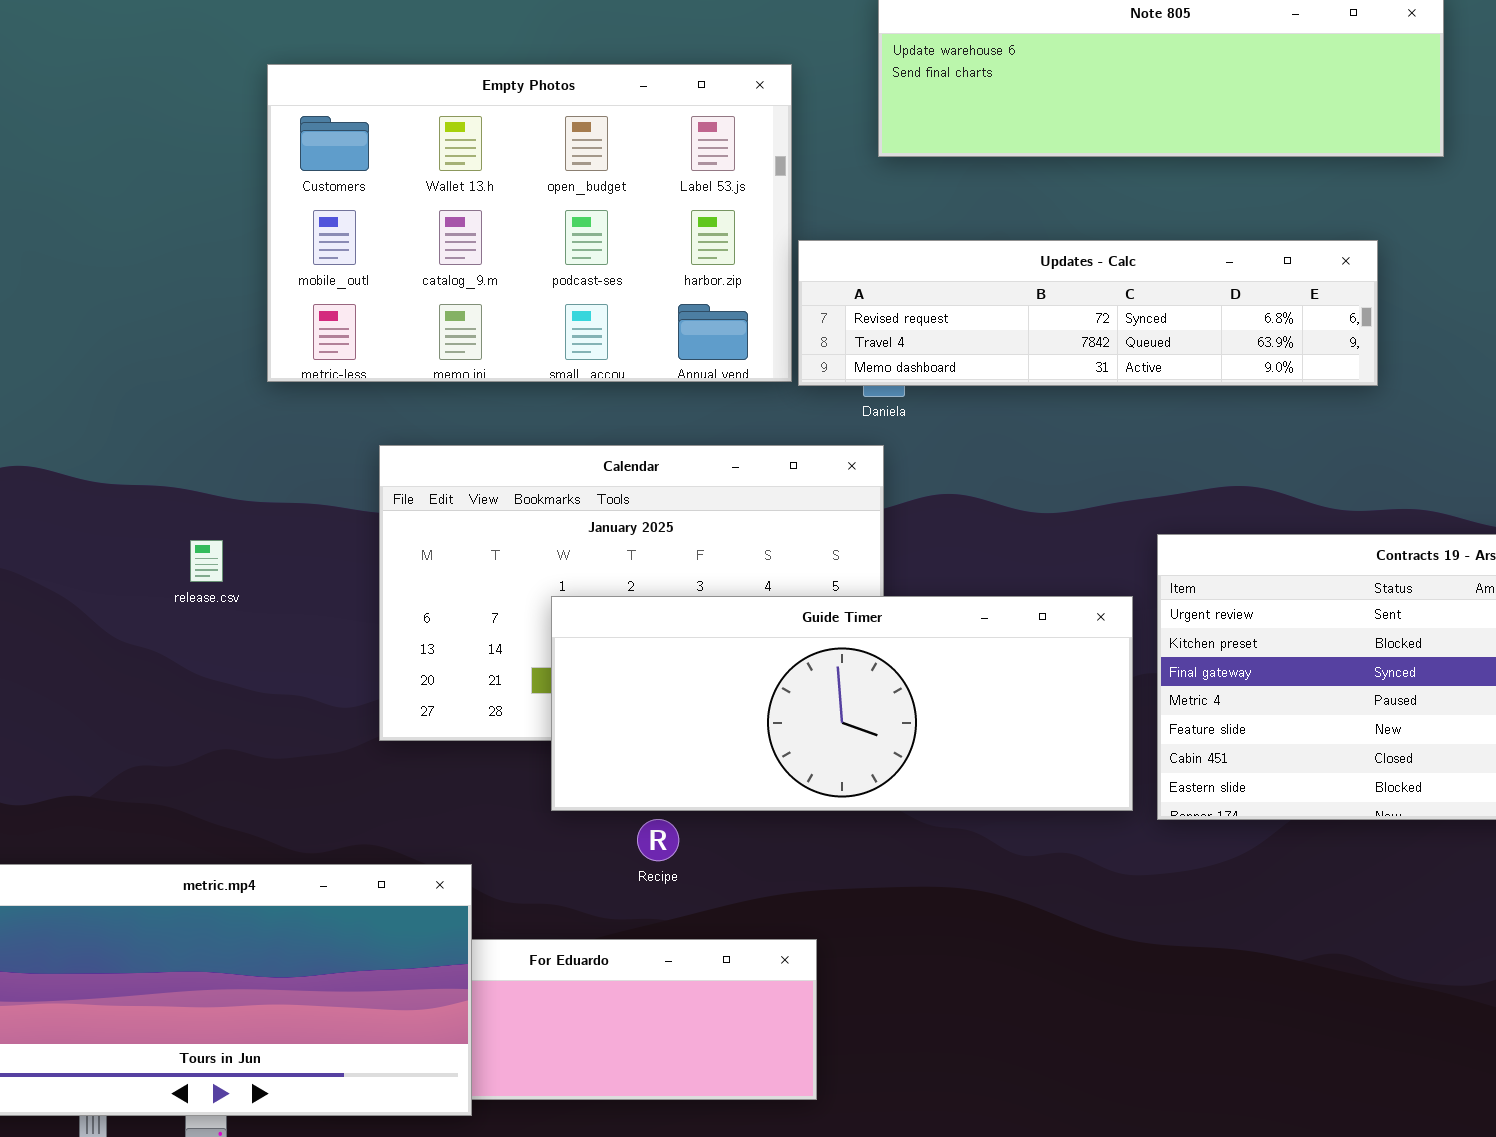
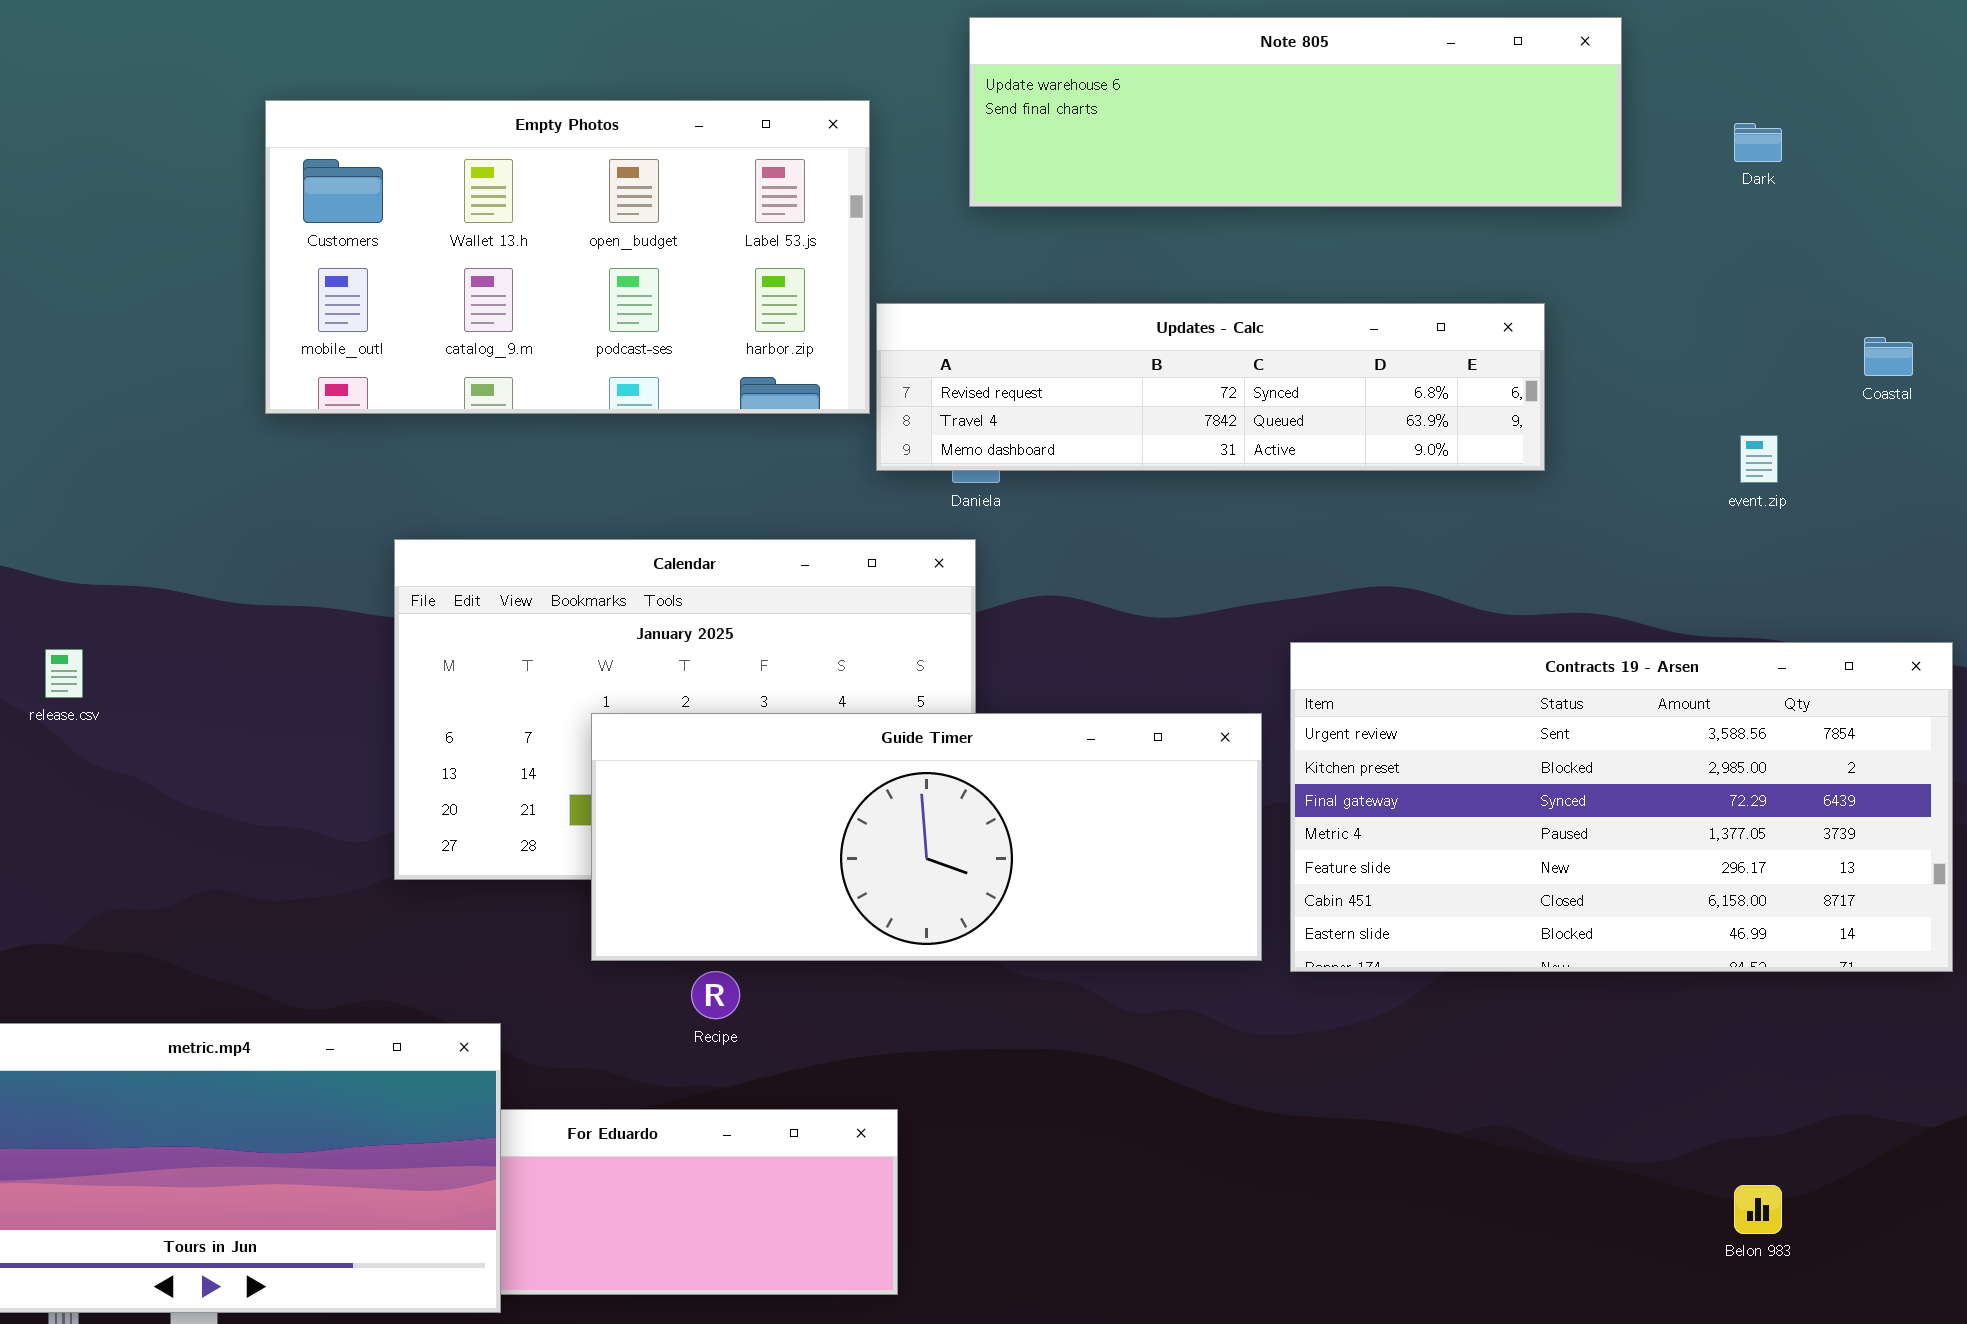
Empty Photos: [267,64,792,382] -> [265,100,870,414], resized
release.csv: [190,540,223,582] -> [45,649,83,698], moved

